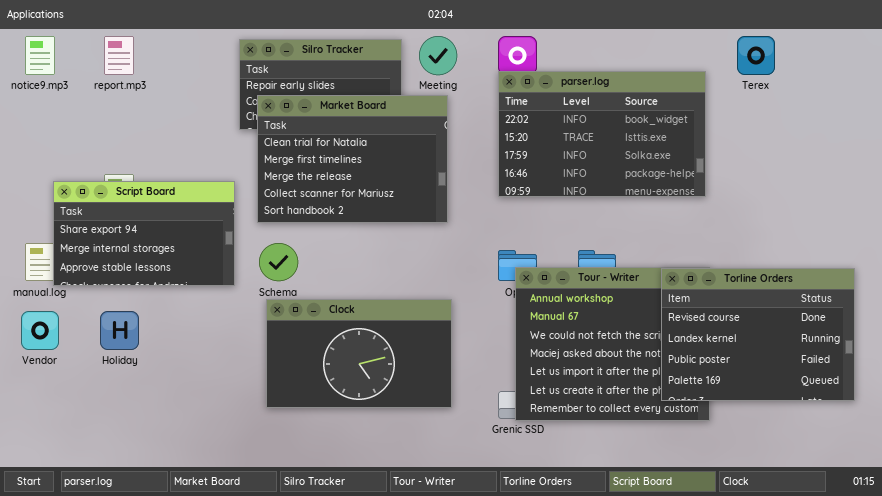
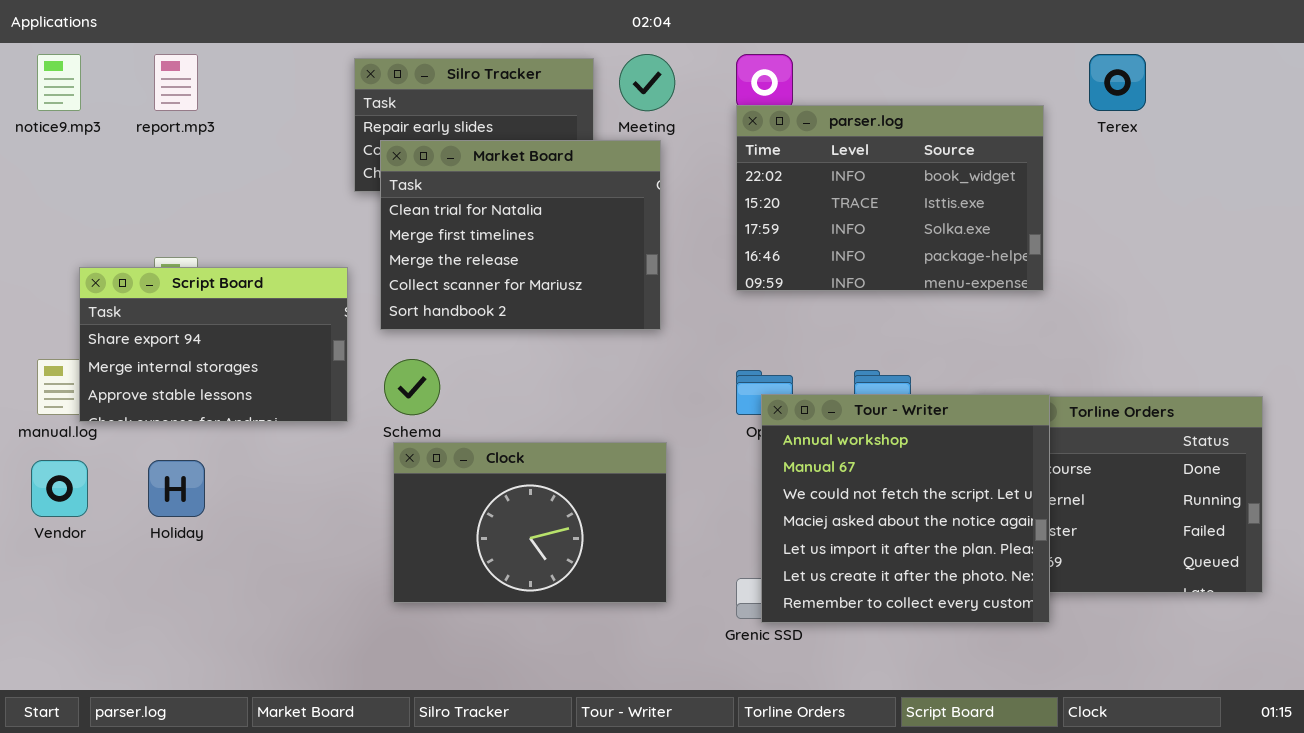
Tour - Writer: [515,267,710,421] -> [761,394,1050,623], raised

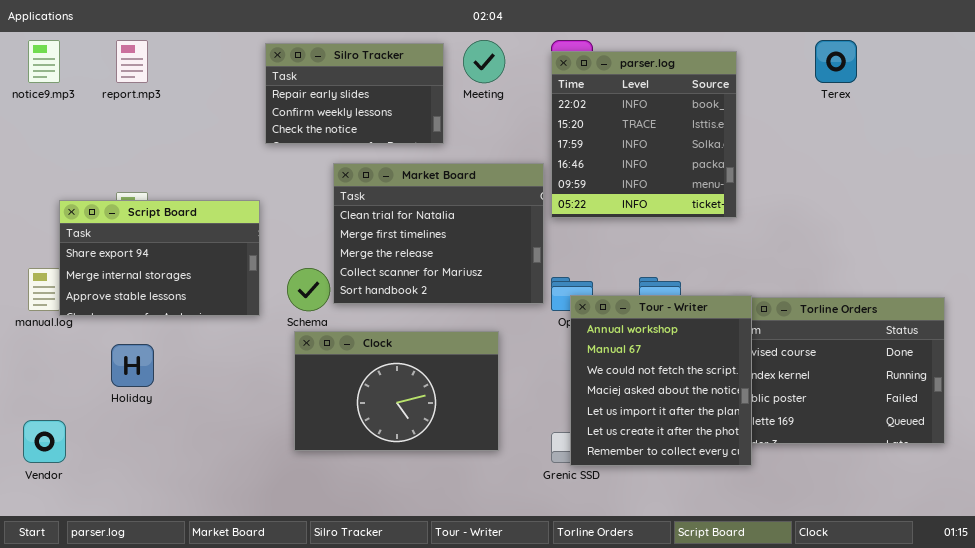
parser.log: [736,105,1044,291] -> [551,51,737,218], resized
Market Board: [380,140,661,330] -> [333,163,544,304], moved
Tour - Writer: [761,394,1050,623] -> [570,295,752,466], resized
Vendor: [31,460,88,517] -> [23,420,66,463], moved

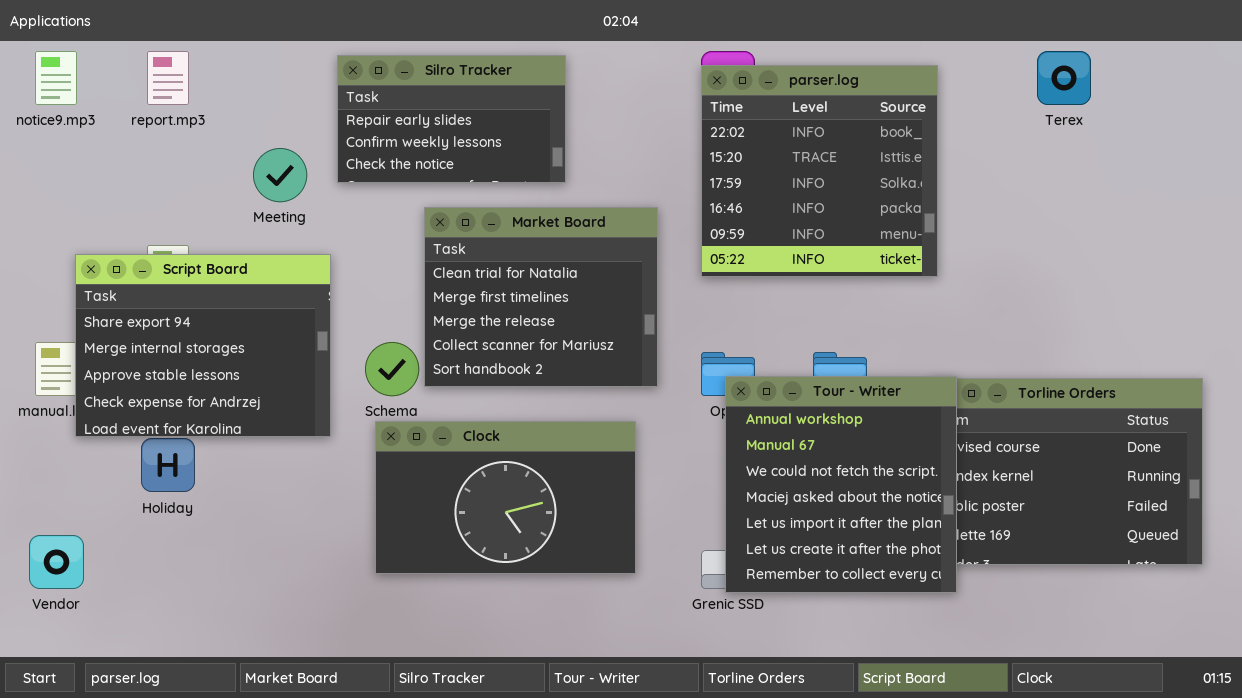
Meeting: [463,40,505,83] -> [253,148,307,202], moved
Market Board: [333,163,544,304] -> [424,207,658,387], resized
Script Board: [59,200,260,316] -> [75,254,331,437], resized

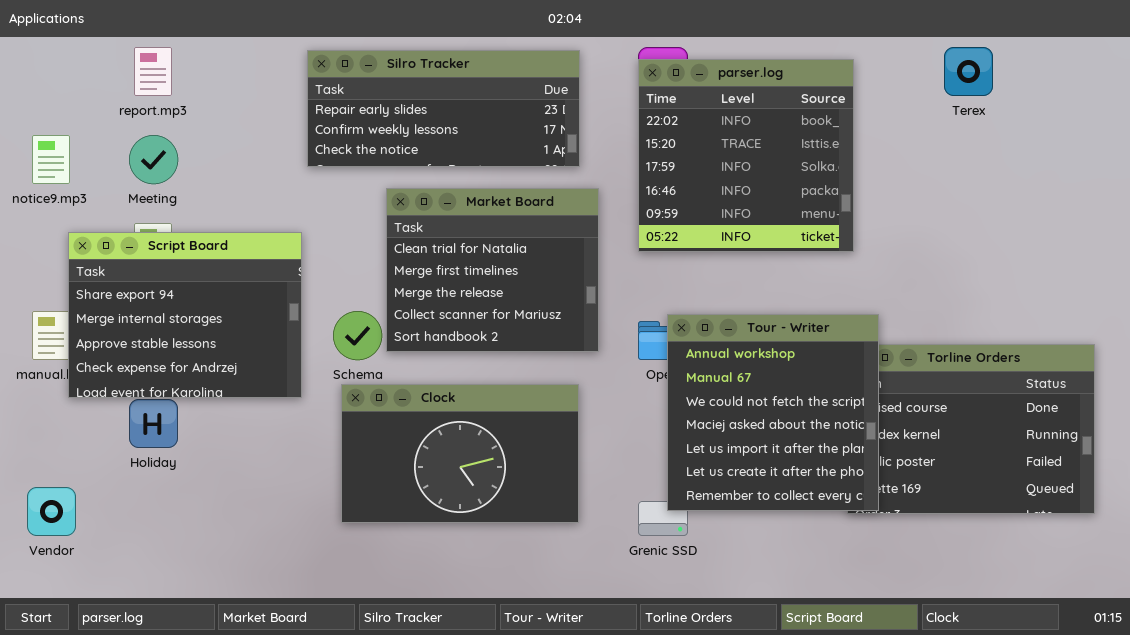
notice9.mp3: [35,51,77,105] -> [32,135,70,184], moved
Silro Tracker: [337,55,566,183] -> [307,50,580,167], resized
Meeting: [253,148,307,202] -> [129,135,178,184], moved
Tour - Writer: [725,376,957,593] -> [667,314,879,511], moved

